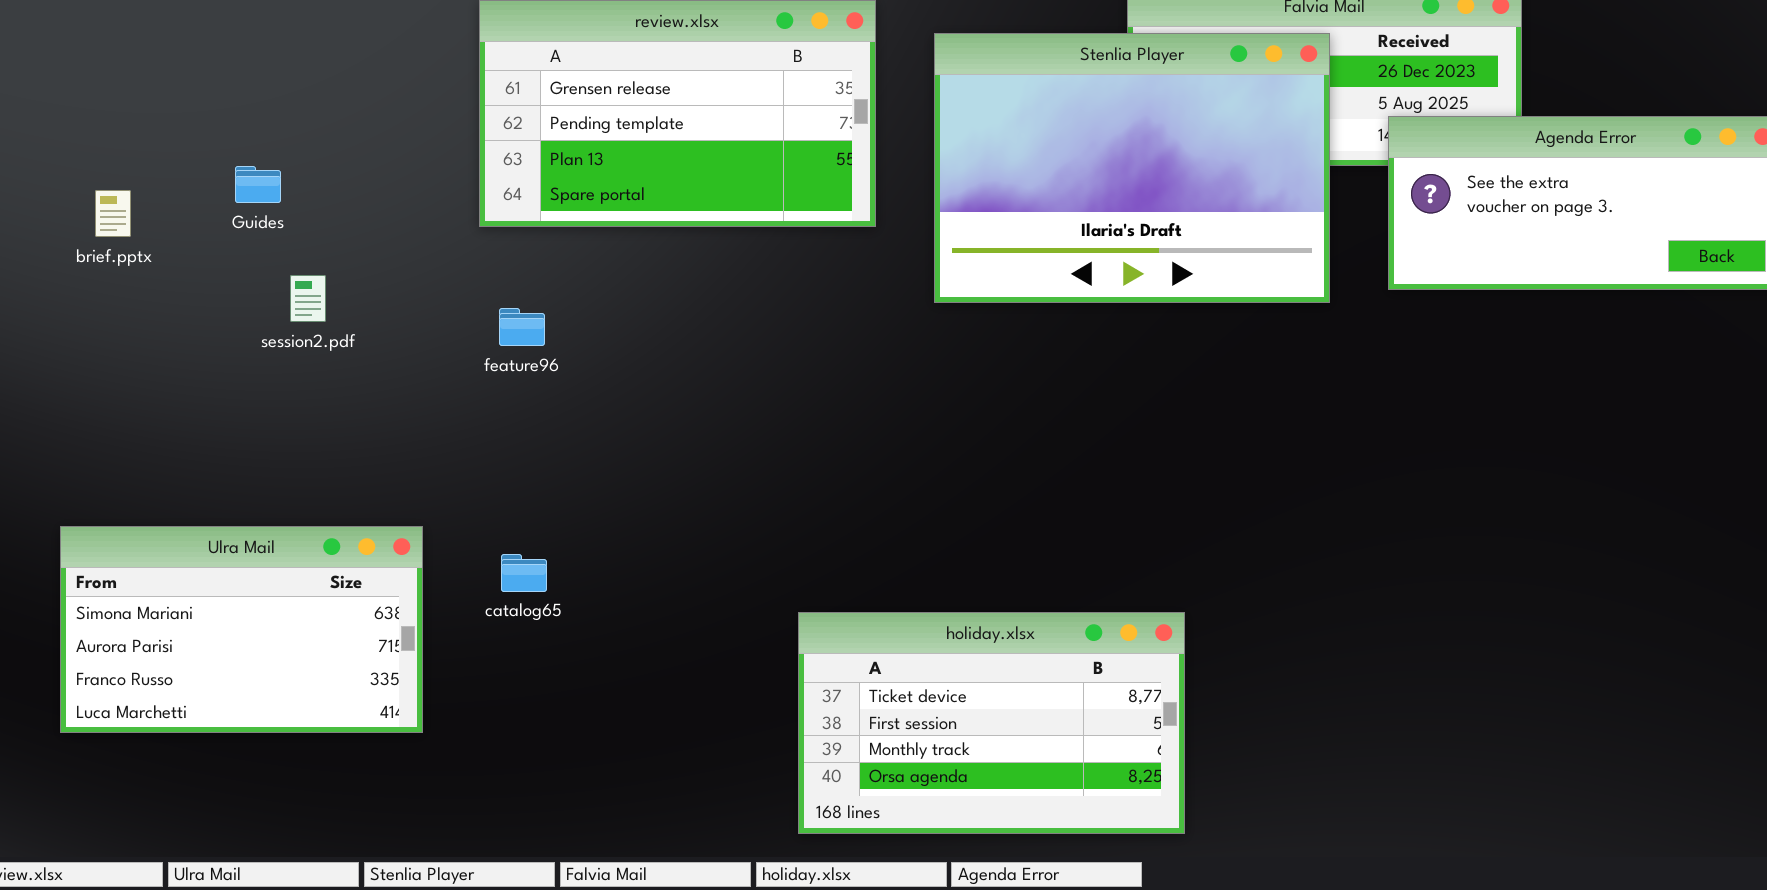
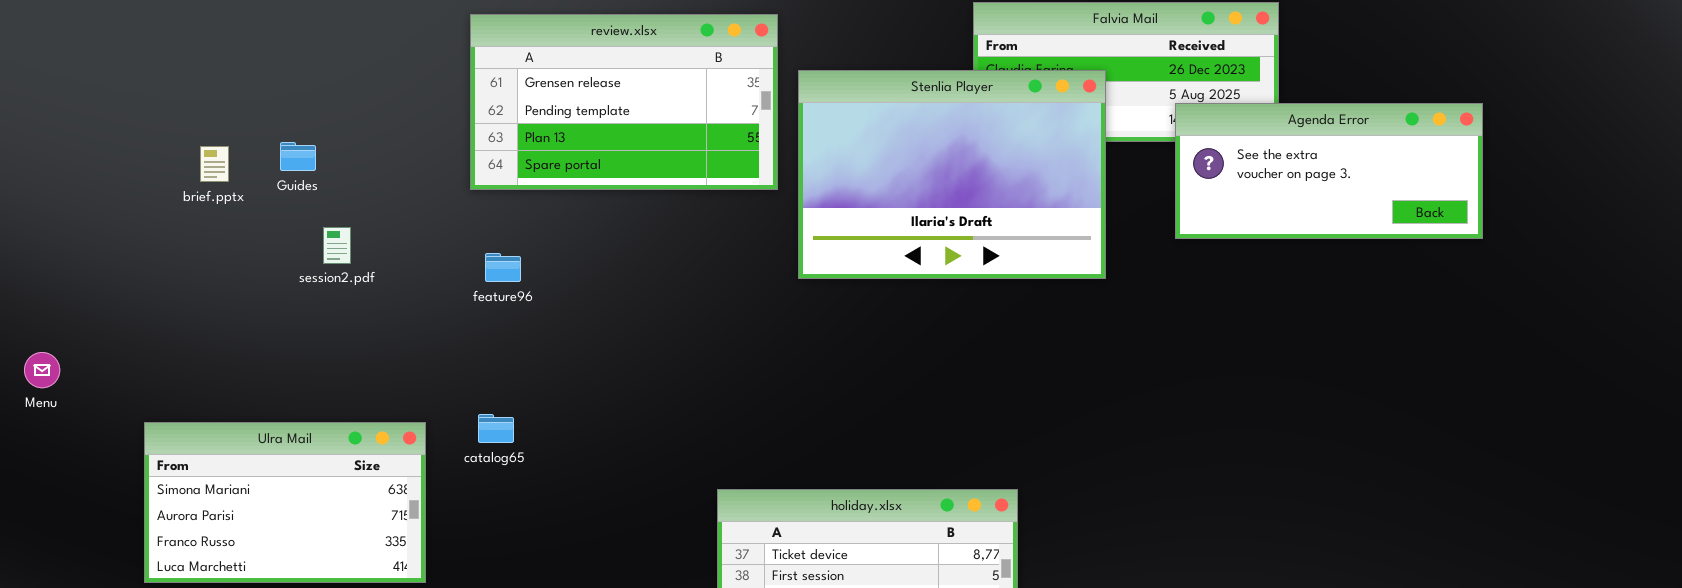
Stenlia Player: [934,33,1330,303] -> [798,70,1106,279], moved
brief.pptx: [95,190,131,237] -> [200,146,229,182], moved
catalog65: [501,554,547,592] -> [478,414,514,443], moved

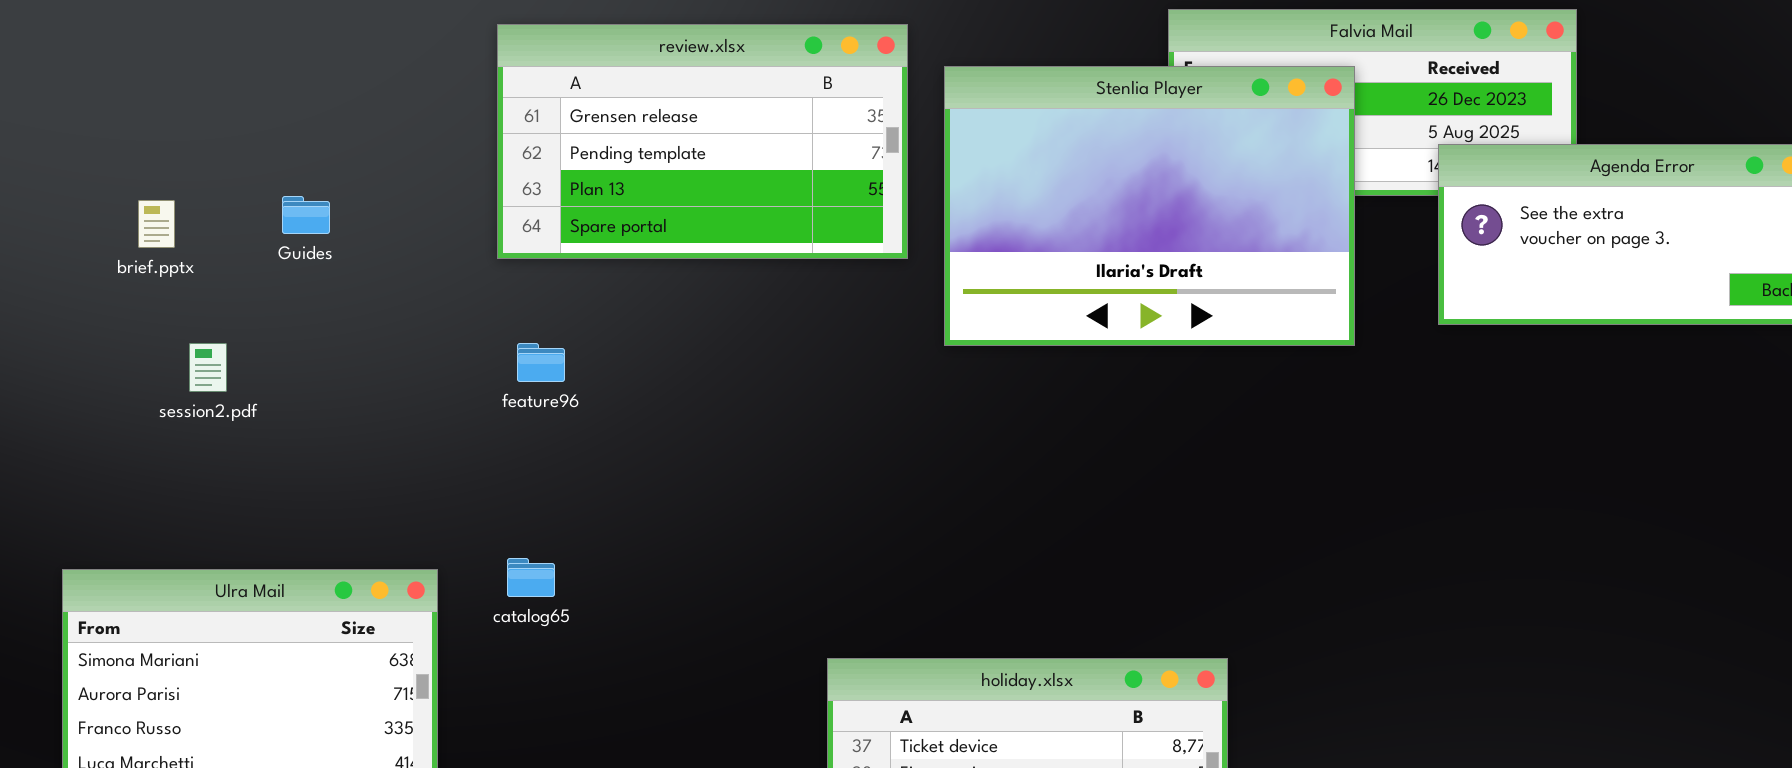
Stenlia Player: [798,70,1106,279] -> [944,66,1355,346], moved
Guides: [280,142,316,171] -> [282,196,330,234], moved
session2.pdf: [323,227,351,264] -> [189,343,227,392], moved

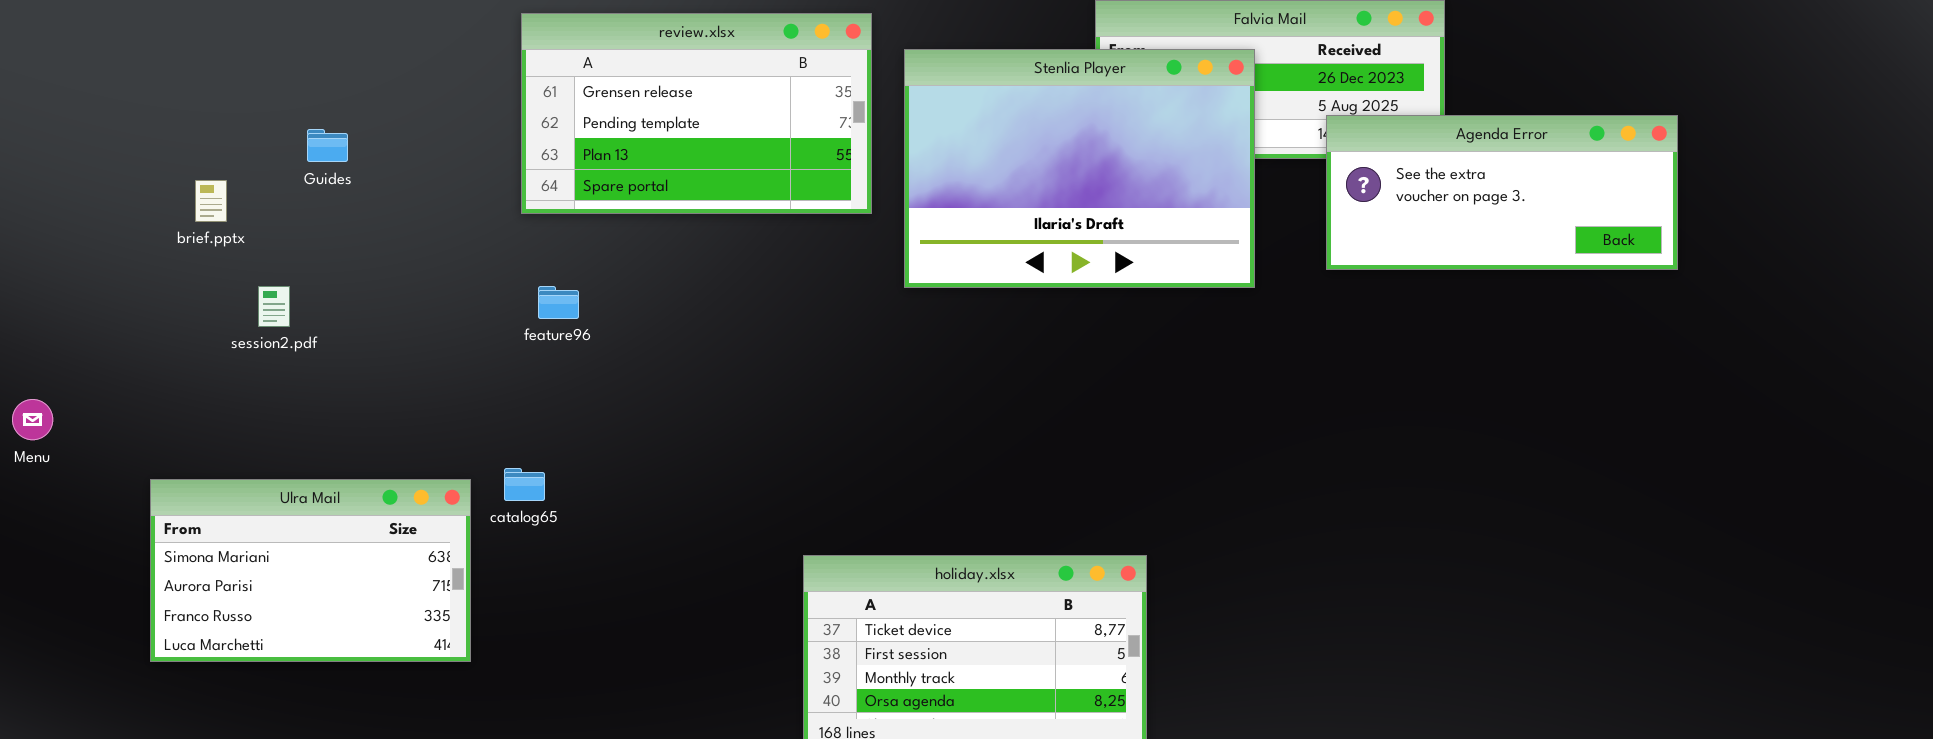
Guides: [282,196,330,234] -> [307,129,348,162], moved
brief.pptx: [138,200,175,248] -> [195,180,227,222], moved
catalog65: [507,558,555,597] -> [504,468,545,501], moved

